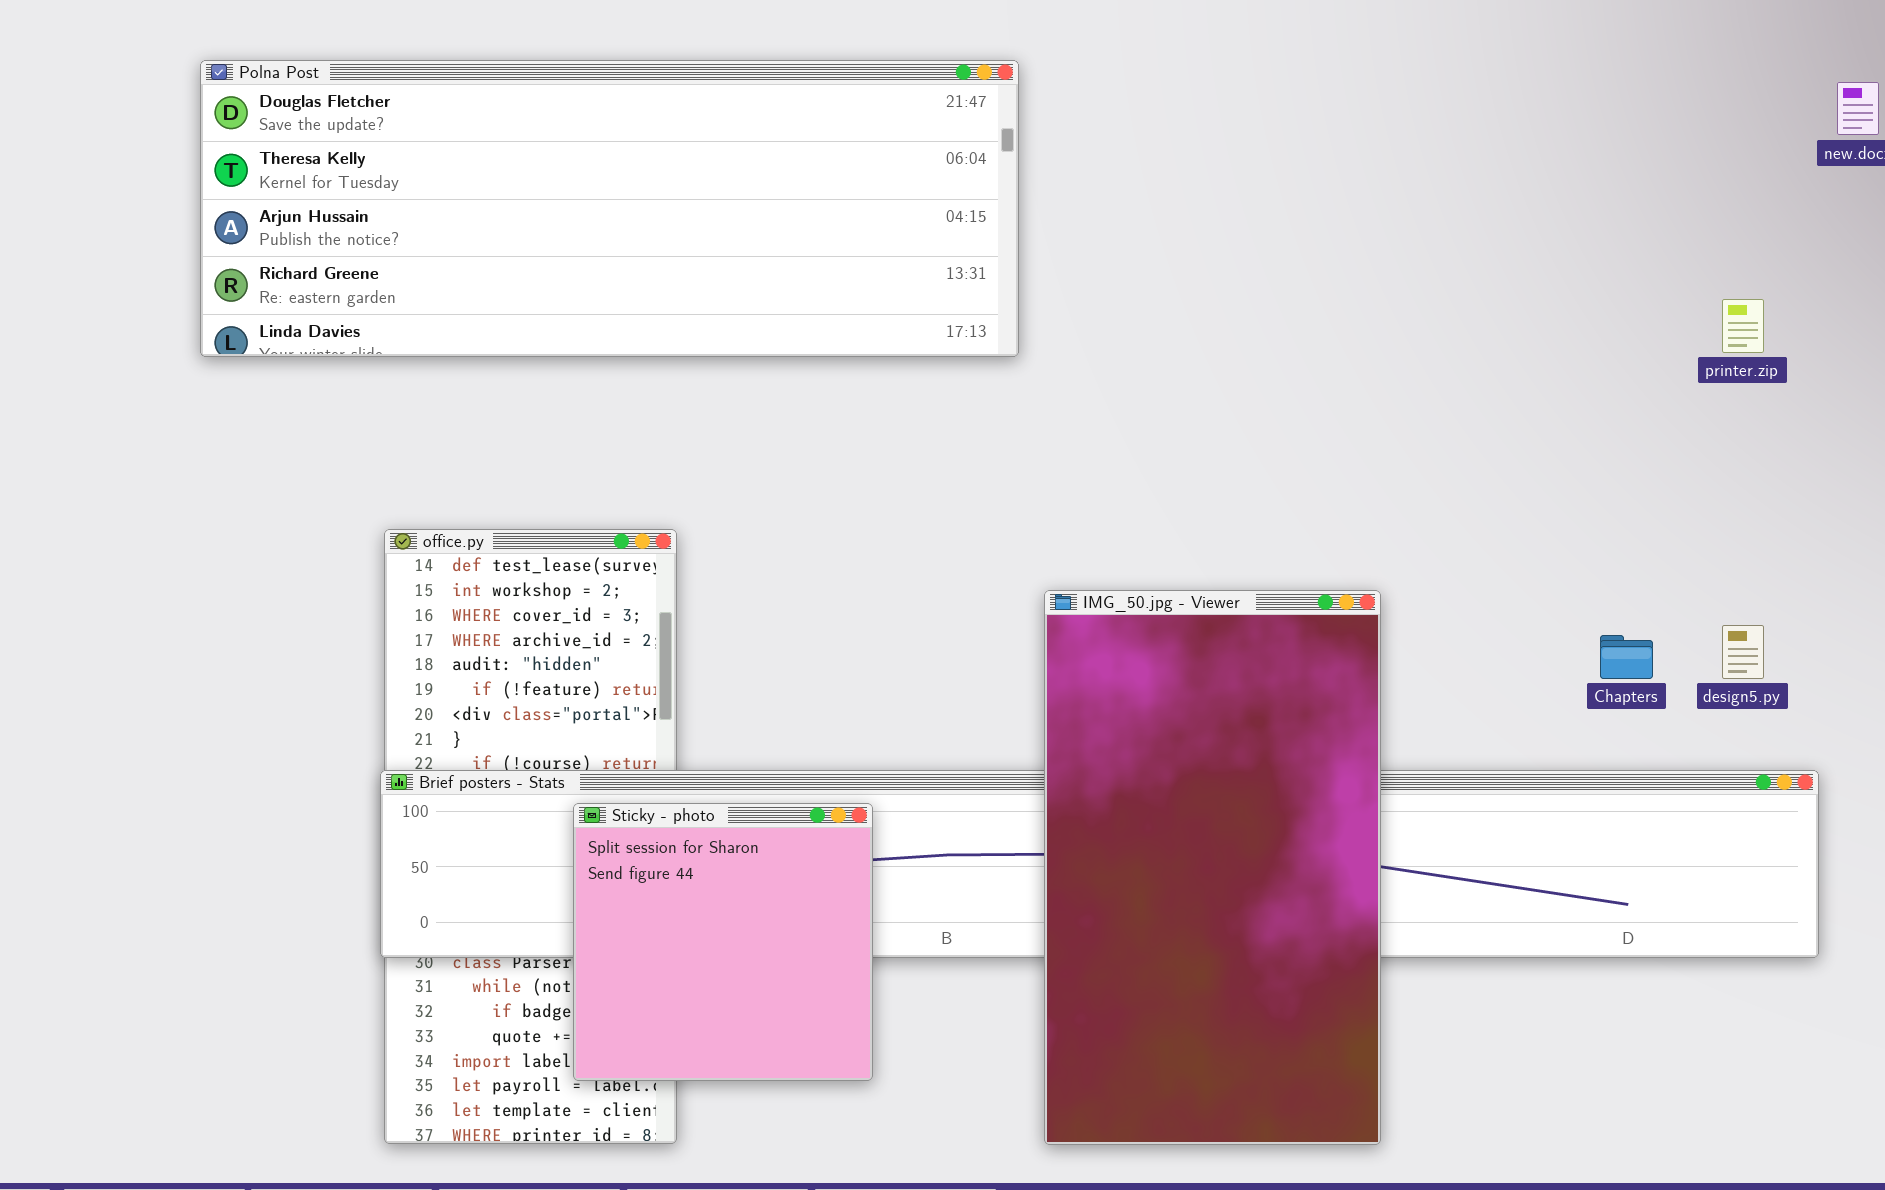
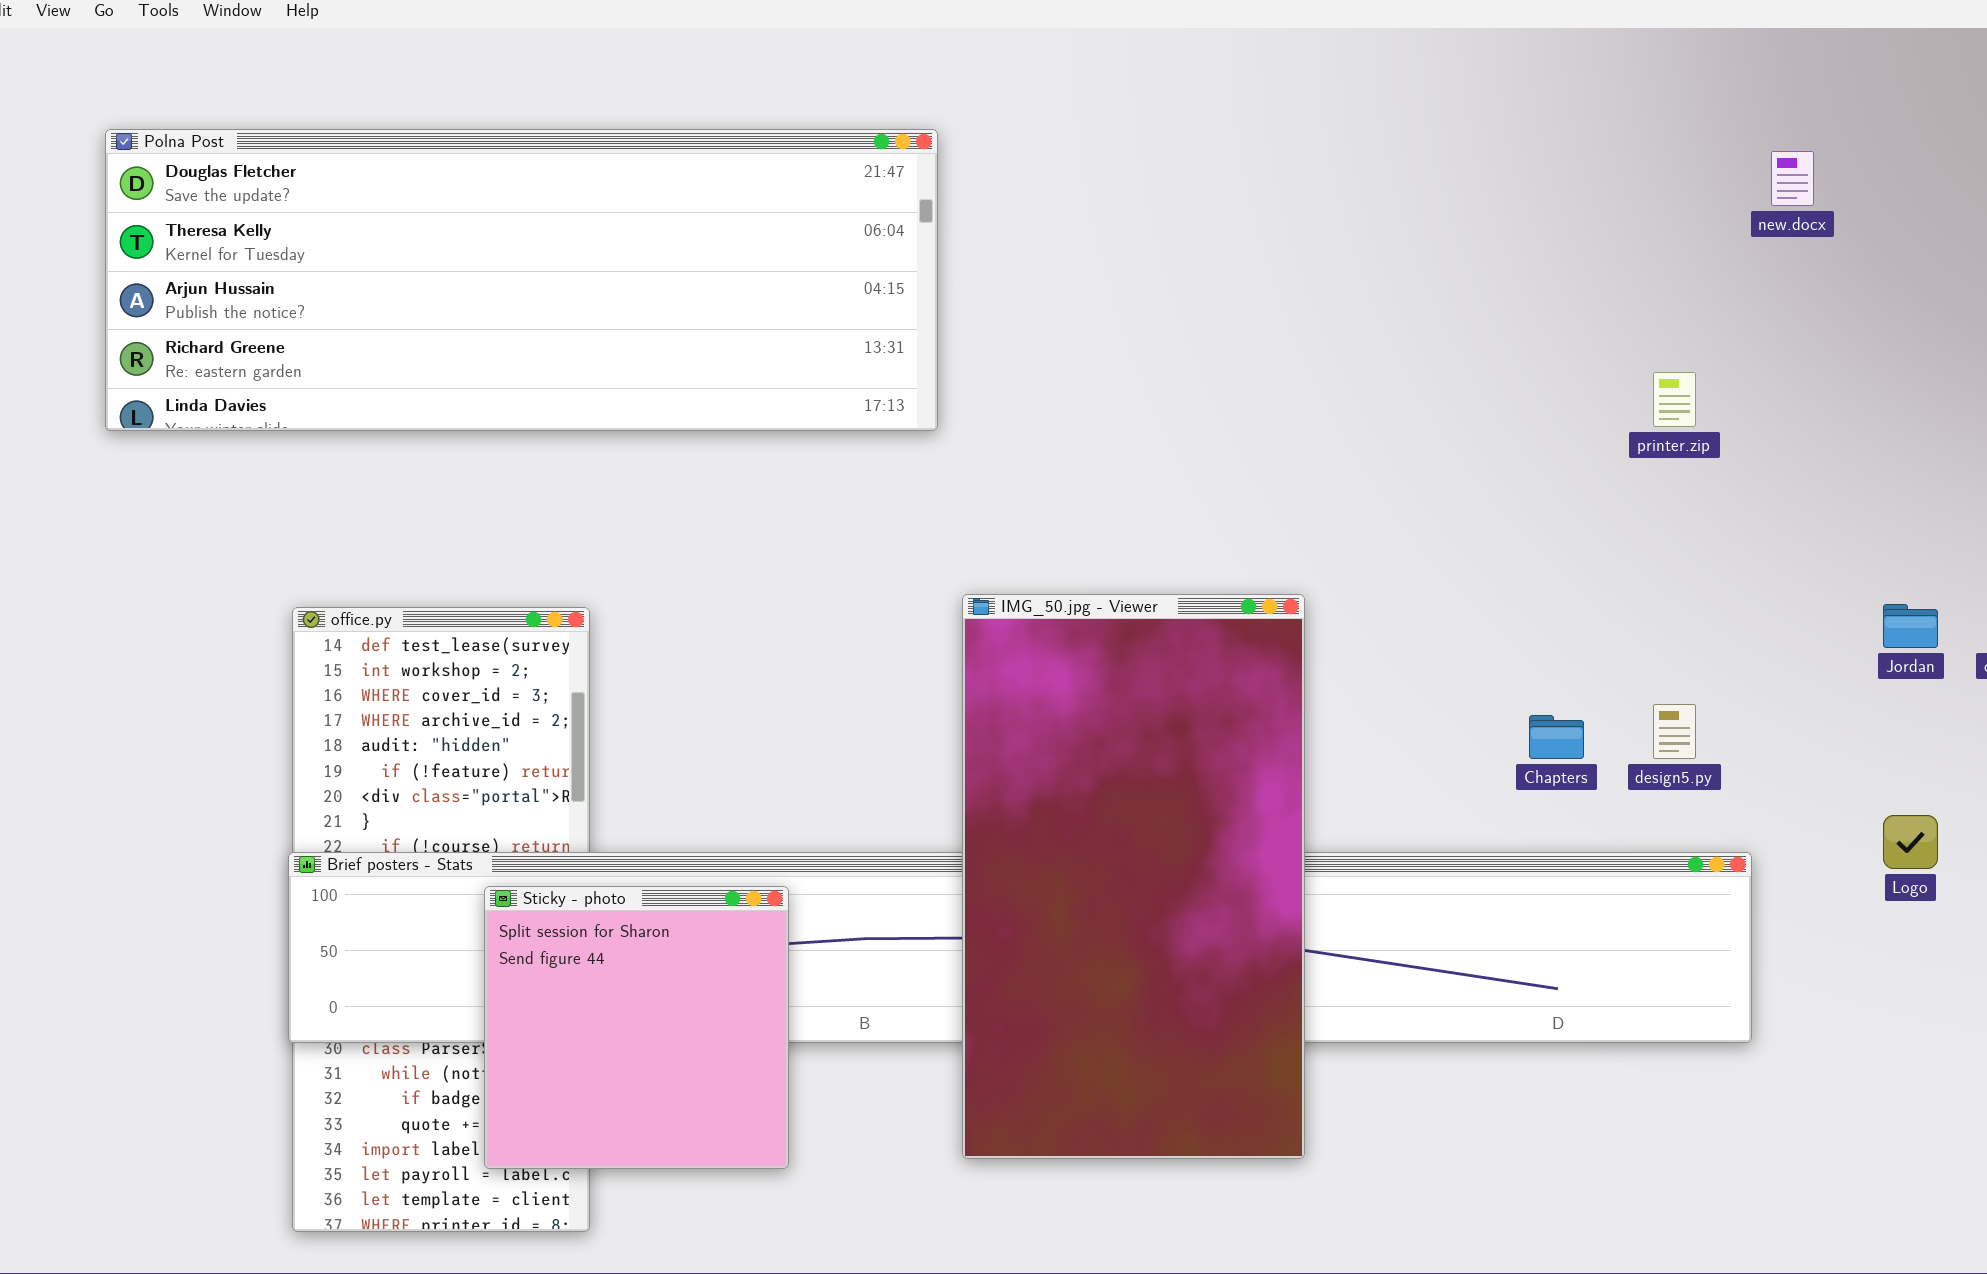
IMG_50.jpg - Viewer: [1044,590,1381,1145] -> [962,594,1305,1159], moved

